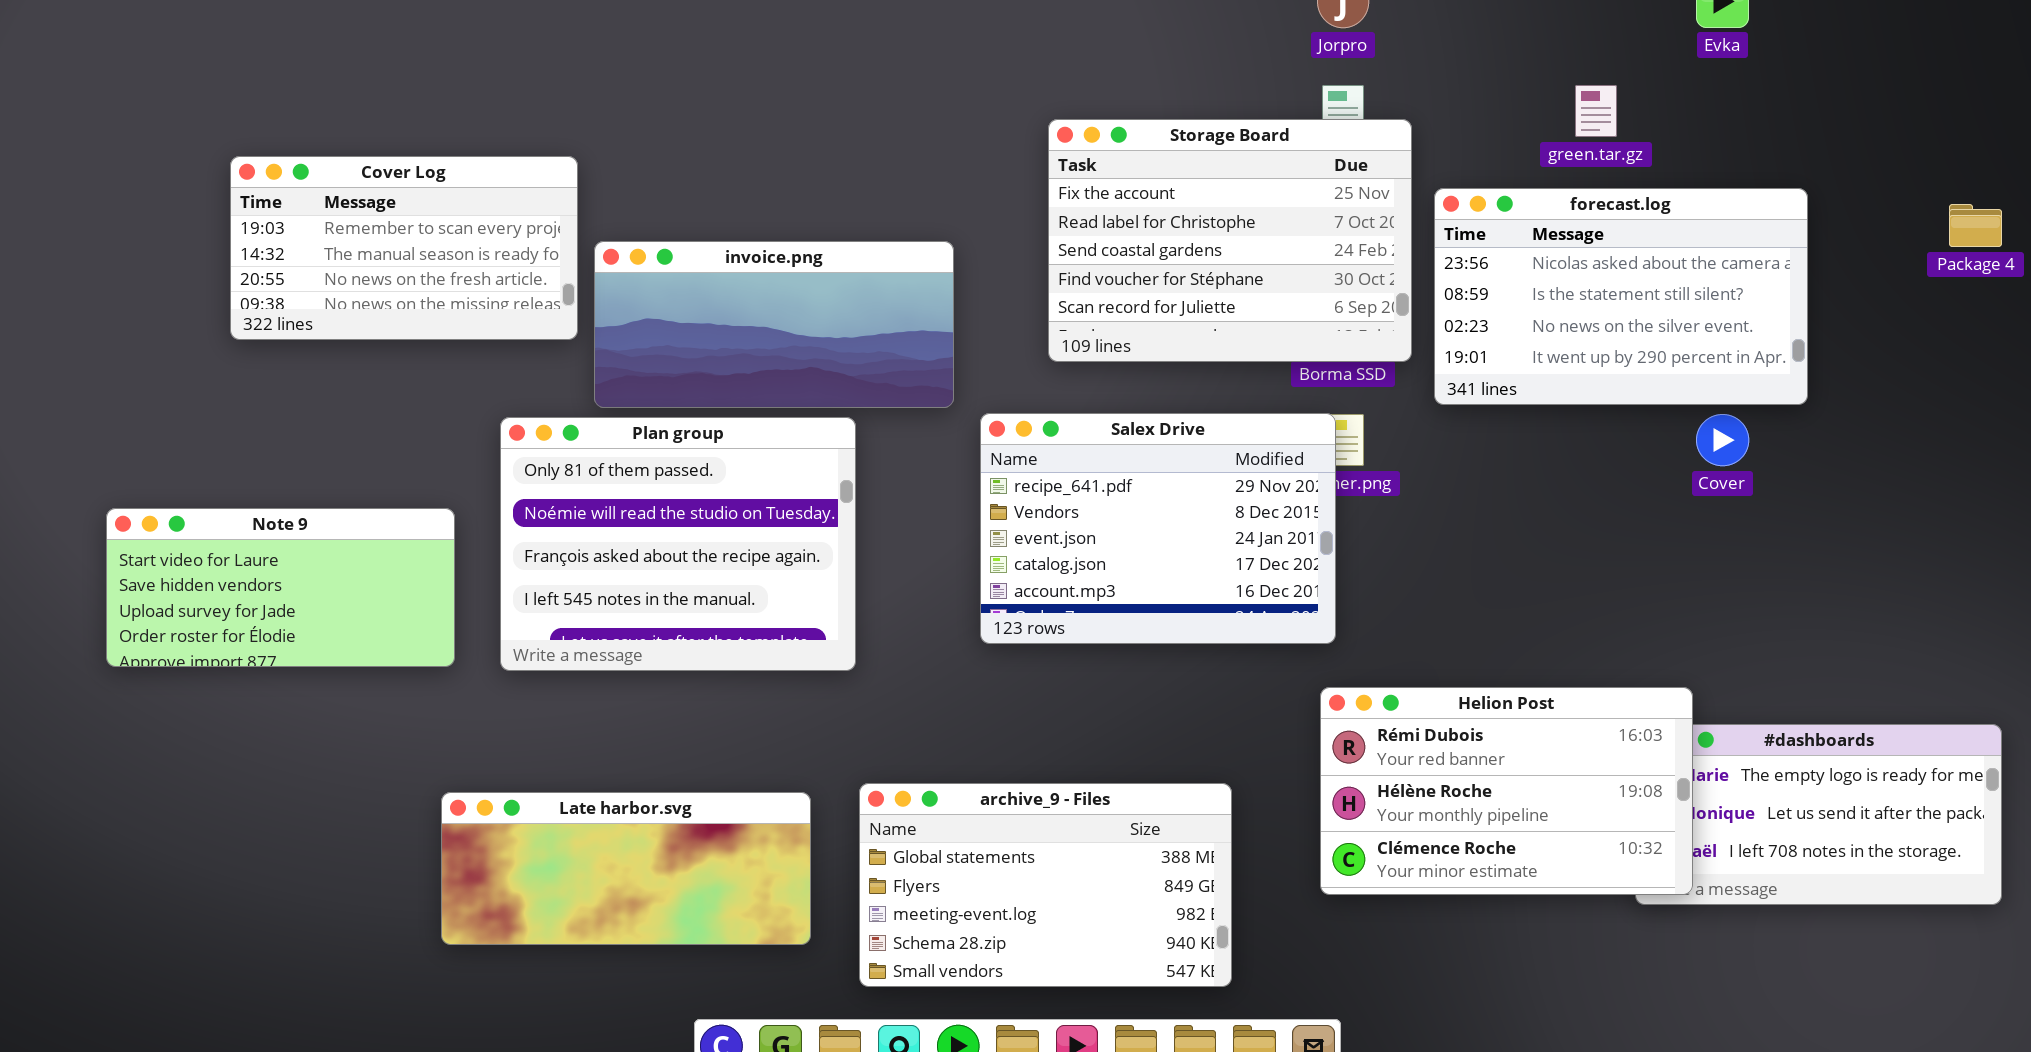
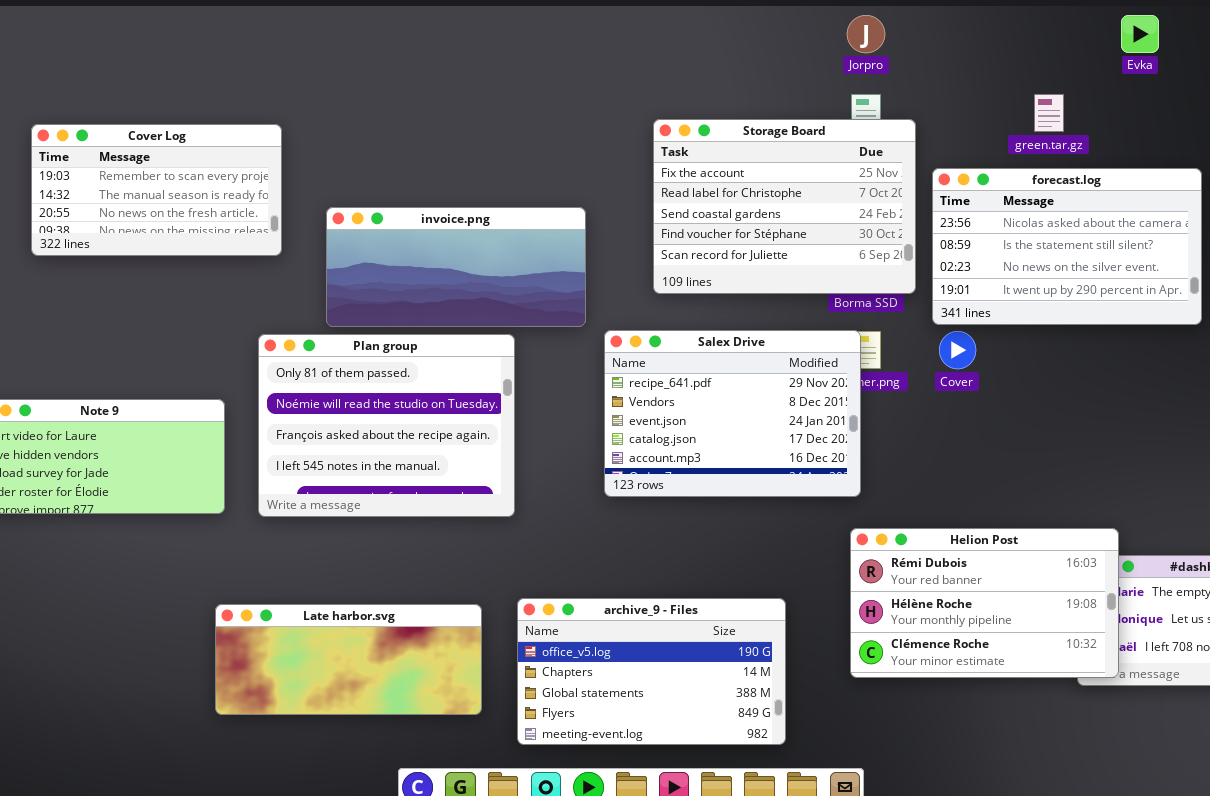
Cover Log: [230,156,578,340] -> [31,124,282,256], moved
Cover: [1696,414,1749,466] -> [939,331,976,369], moved
archive_9 - Files: [859,783,1232,987] -> [517,598,786,745], scrolled up 2 rows

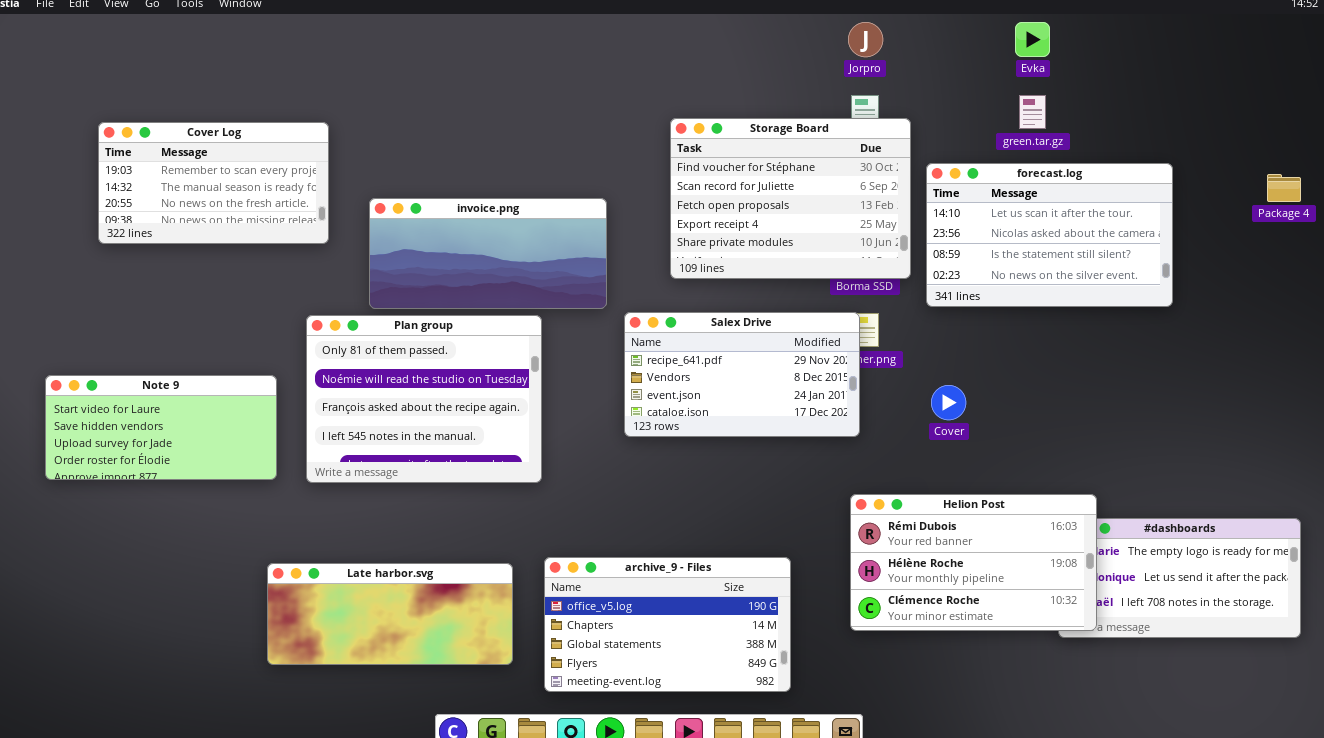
Evka: [1121,15,1159,53] -> [1015,22,1050,57], moved
Storage Board: [653,119,916,294] -> [670,118,911,279], scrolled down 3 rows
forecast.log: [932,168,1202,325] -> [926,163,1173,307], scrolled up 1 row
Salex Drive: [604,330,861,497] -> [624,312,860,437], resized
Cover: [939,331,976,369] -> [931,385,966,420], moved

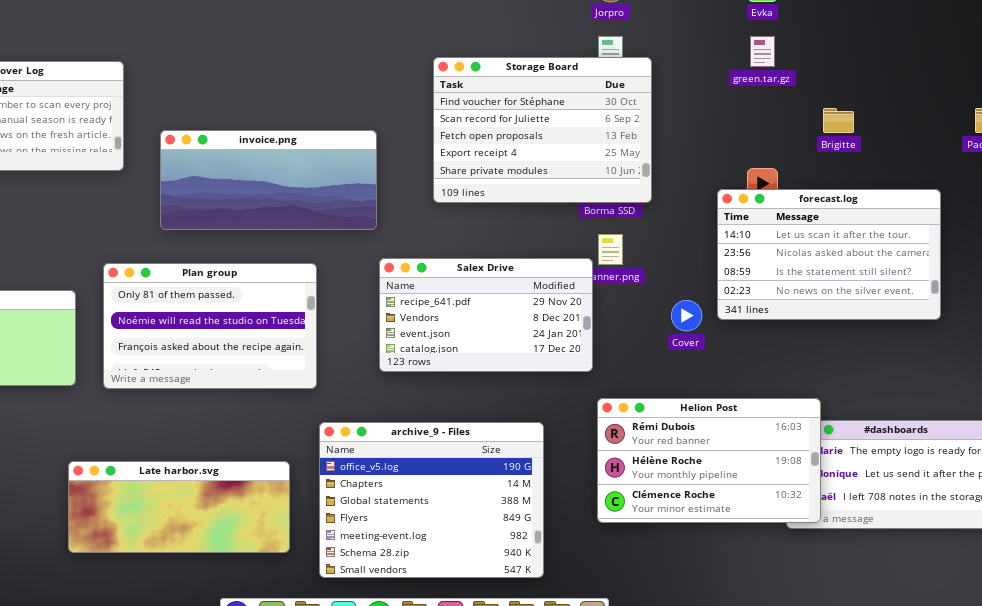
forecast.log: [926,163,1173,307] -> [717,189,941,320], moved
Salex Drive: [624,312,860,437] -> [379,258,593,372], moved
Plan group: [306,315,542,483] -> [103,263,317,389], resized
archive_9 - Files: [544,557,791,692] -> [319,422,544,578], resized

